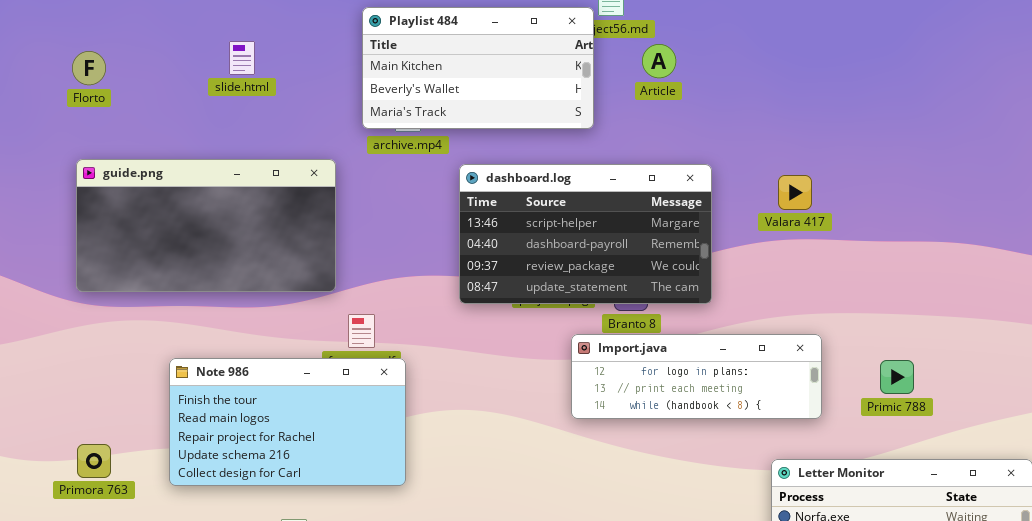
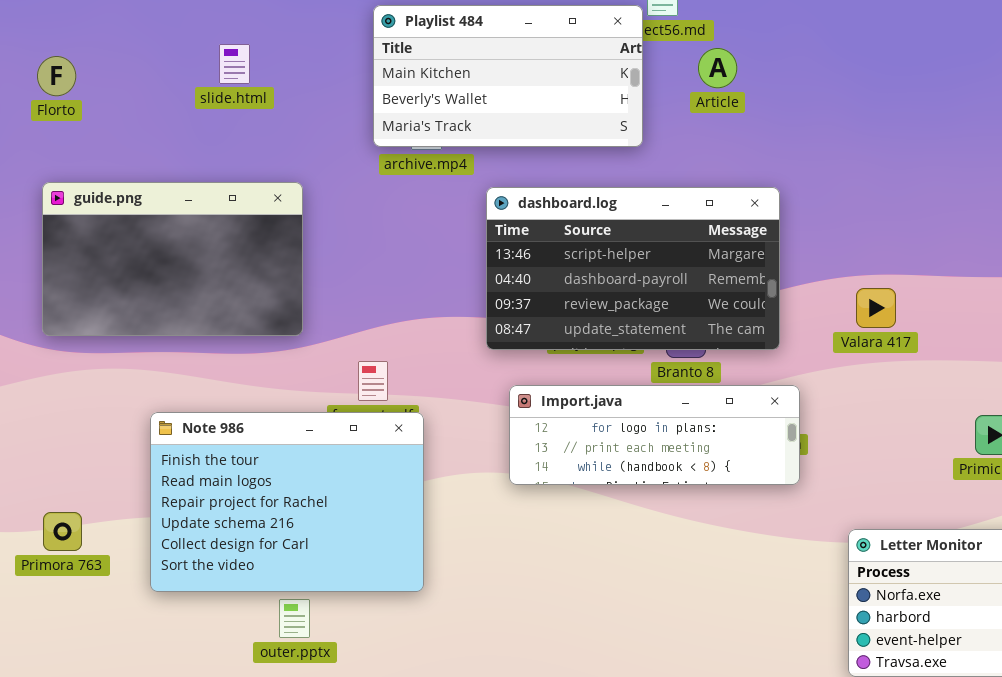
guide.png: [76,159,336,292] -> [42,182,303,336], resized
Valara 417: [778,175,812,210] -> [856,288,896,328], moved
Import.java: [571,334,822,419] -> [509,385,800,485], moved
Note 986: [169,358,406,486] -> [150,412,424,592], resized

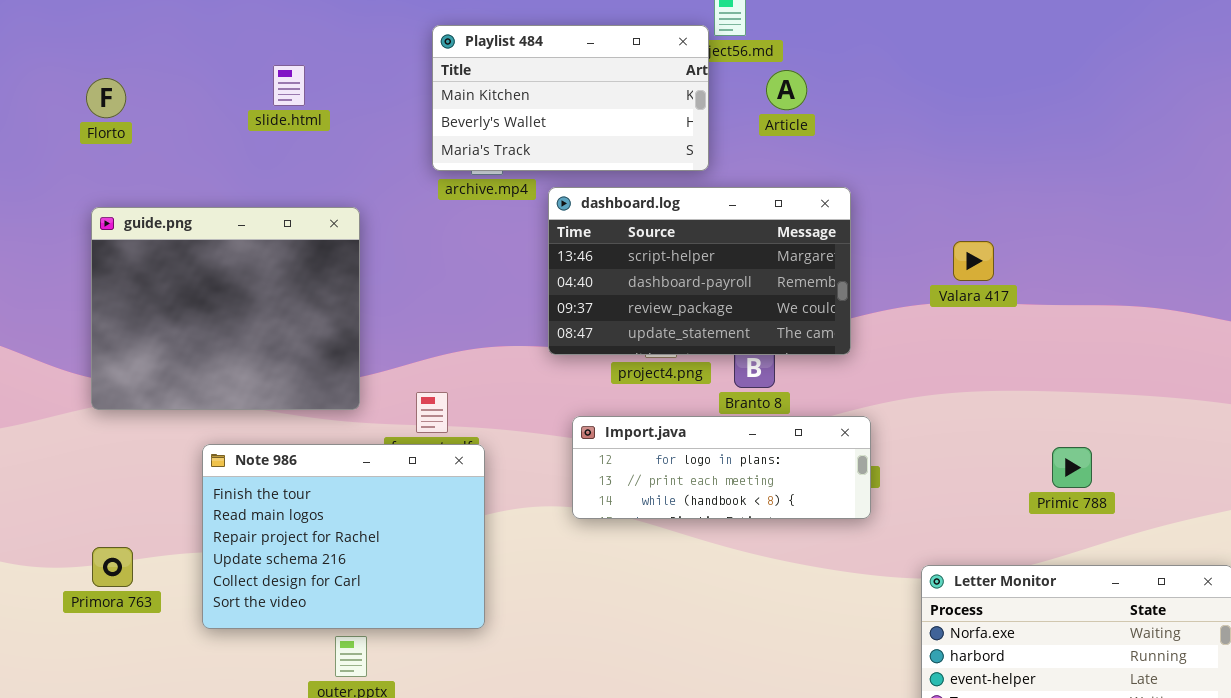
guide.png: [42,182,303,336] -> [91,207,360,410], resized
dashboard.log: [486,187,780,350] -> [548,187,851,355], moved
Valara 417: [856,288,896,328] -> [953,241,994,281], moved

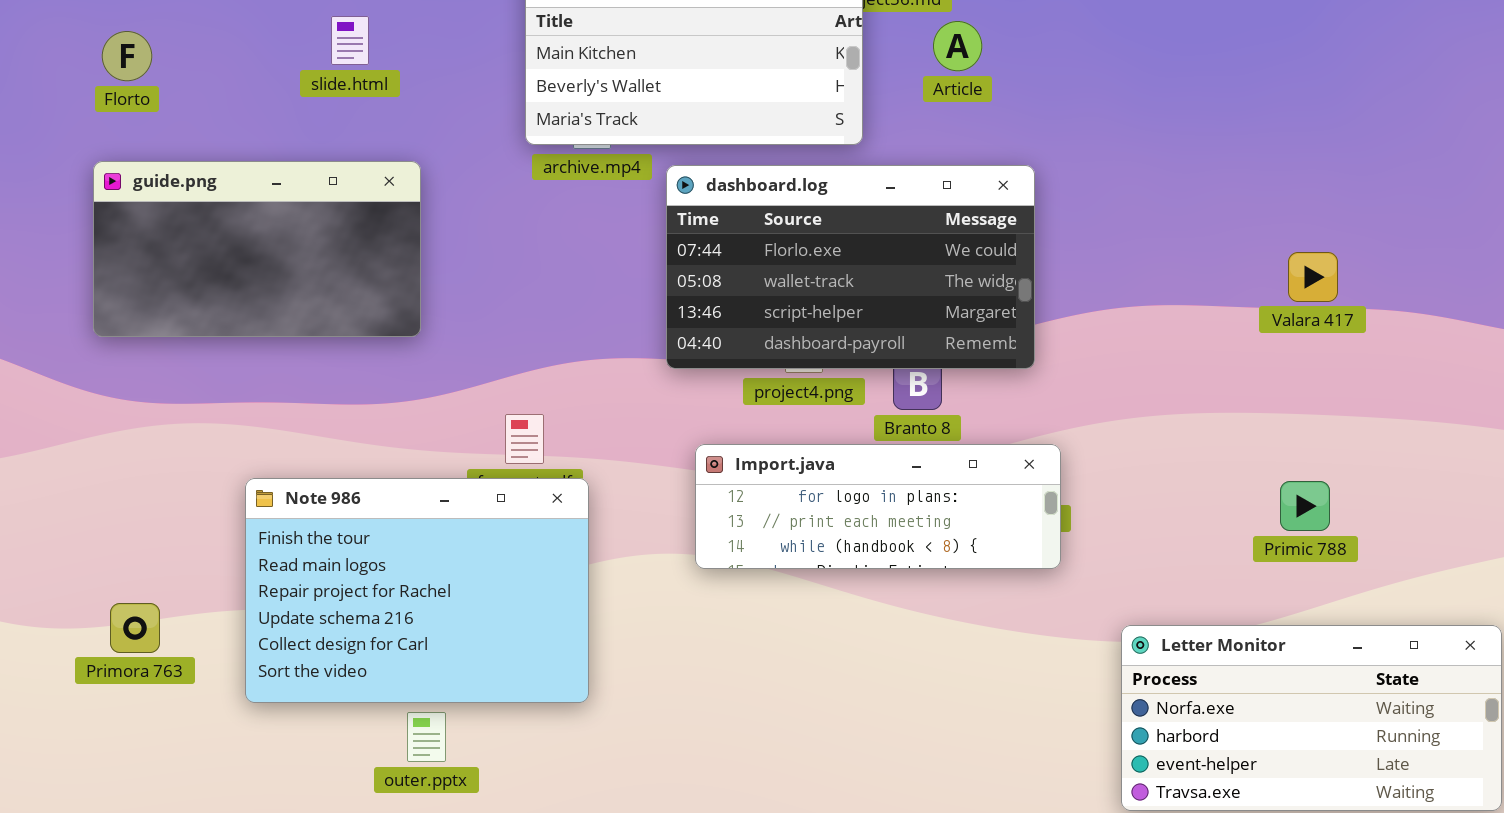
dashboard.log: [548,187,851,355] -> [666,165,1035,369], scrolled up 2 rows
guide.png: [91,207,360,410] -> [93,161,421,337], moved, resized
Valara 417: [953,241,994,281] -> [1288,252,1338,302], moved

